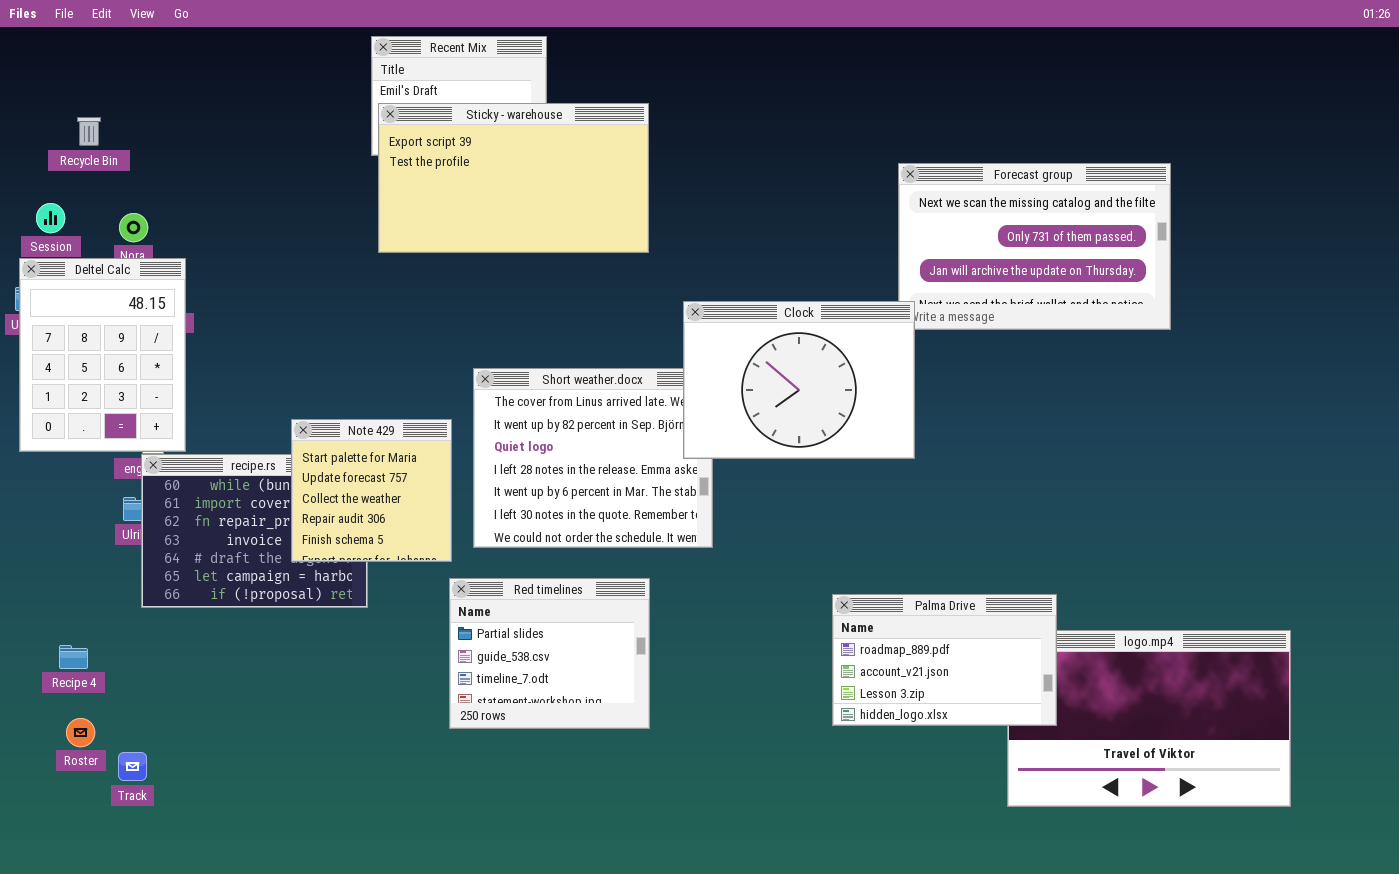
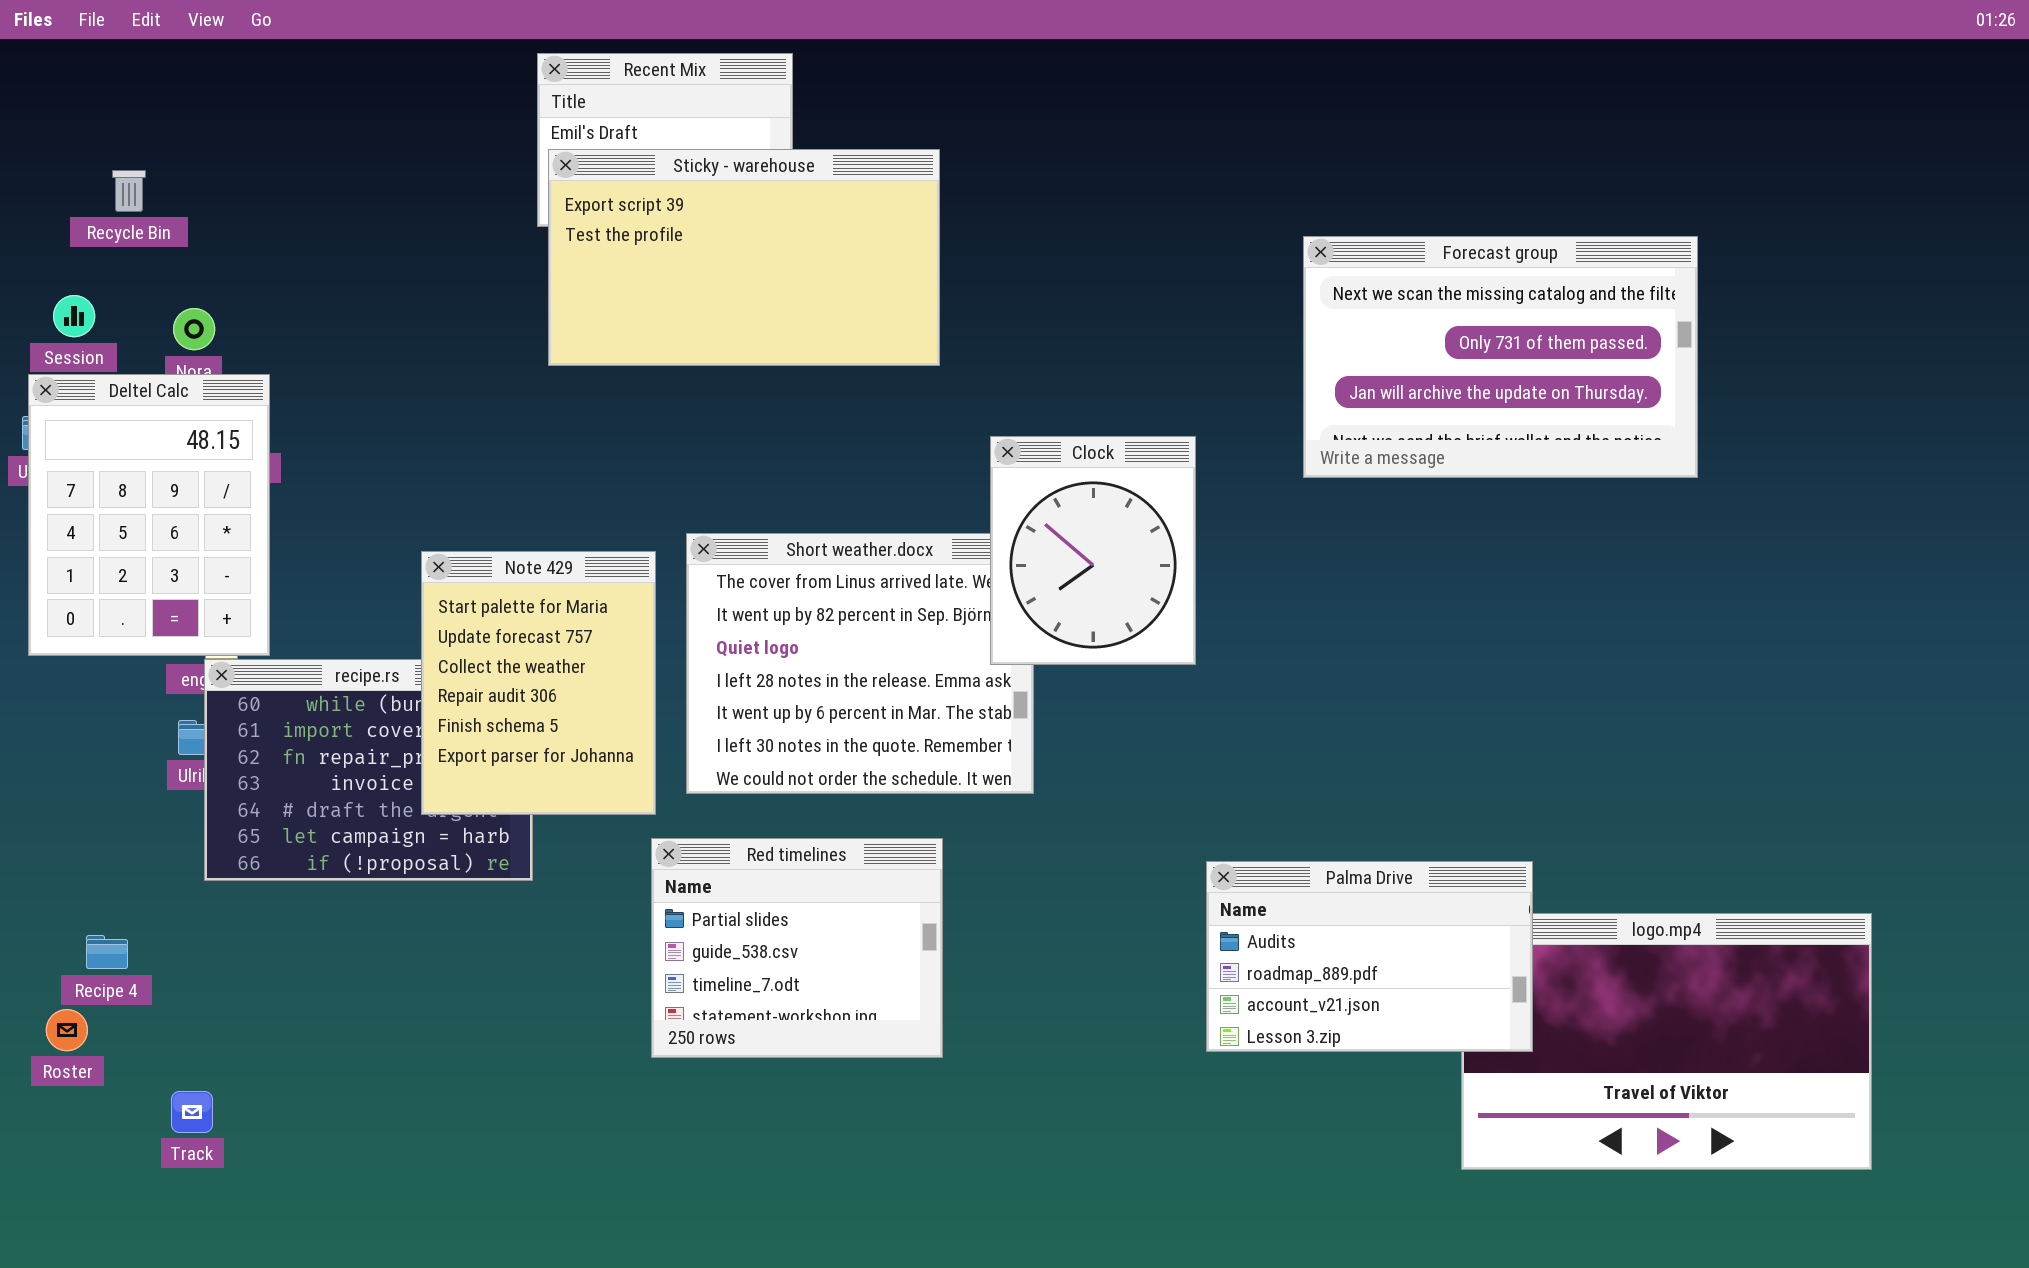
Clock: [683,301,915,459] -> [990,436,1196,665], resized
Note 429: [291,419,452,562] -> [421,551,656,815], resized
Palma Drive: [832,594,1057,726] -> [1206,861,1533,1052], scrolled up 1 row
Roster: [66,718,95,747] -> [46,1009,88,1051], moved

